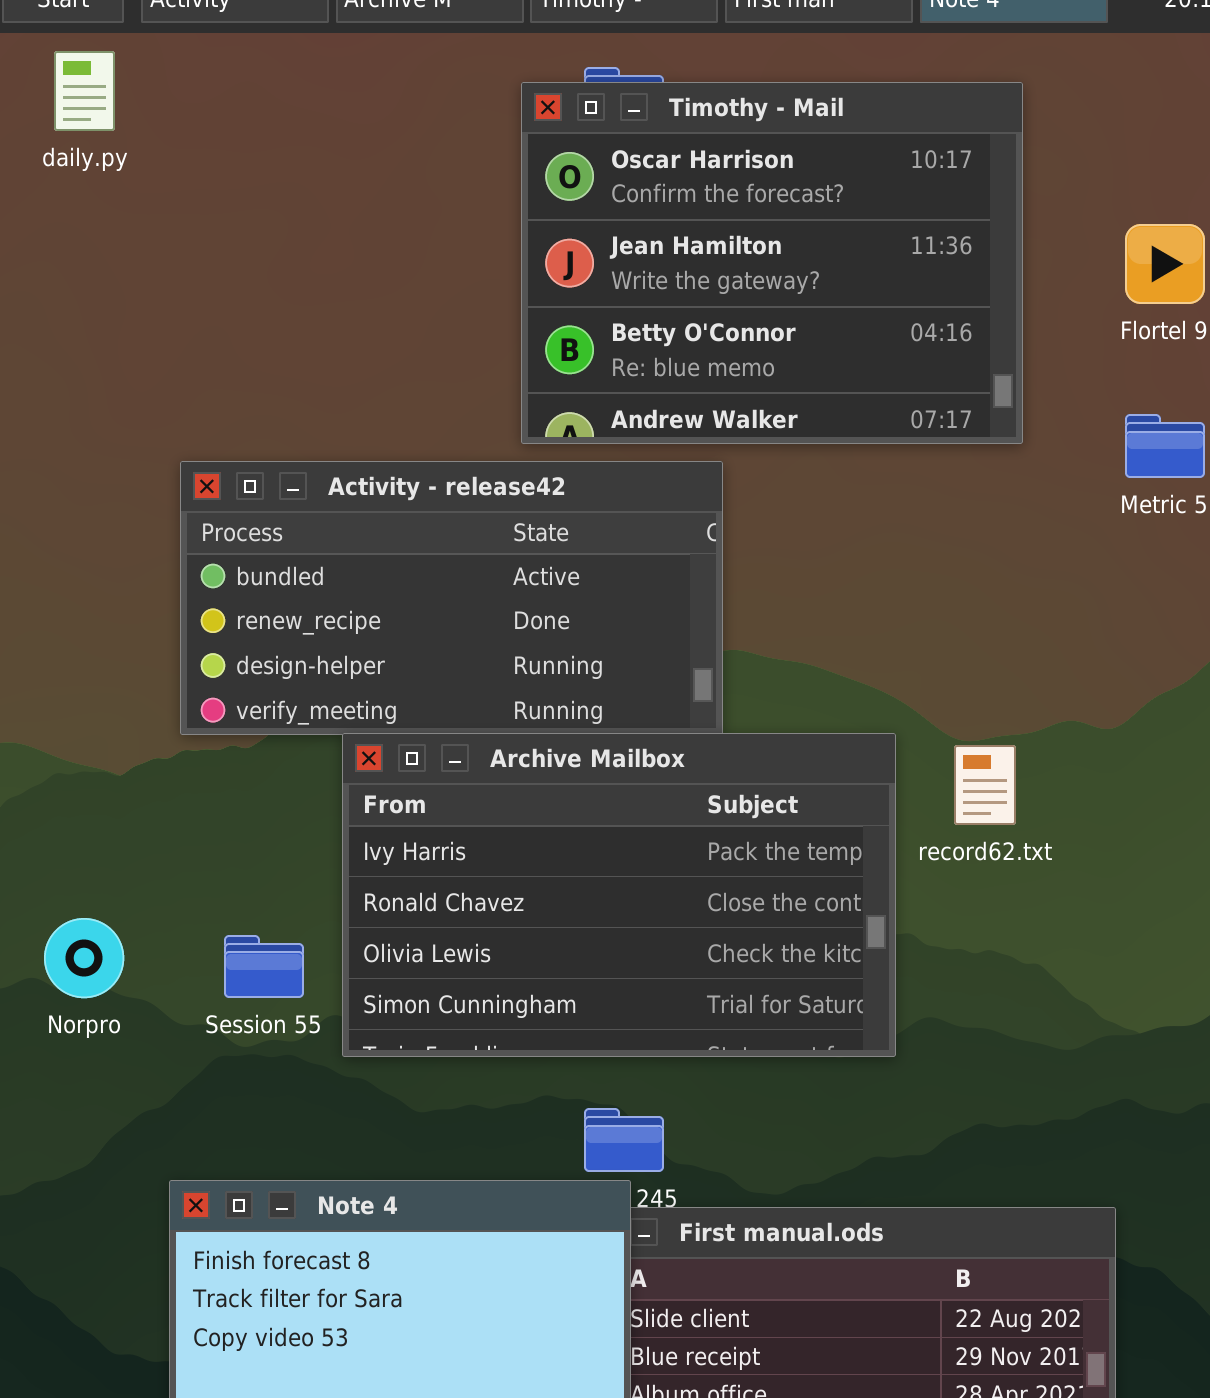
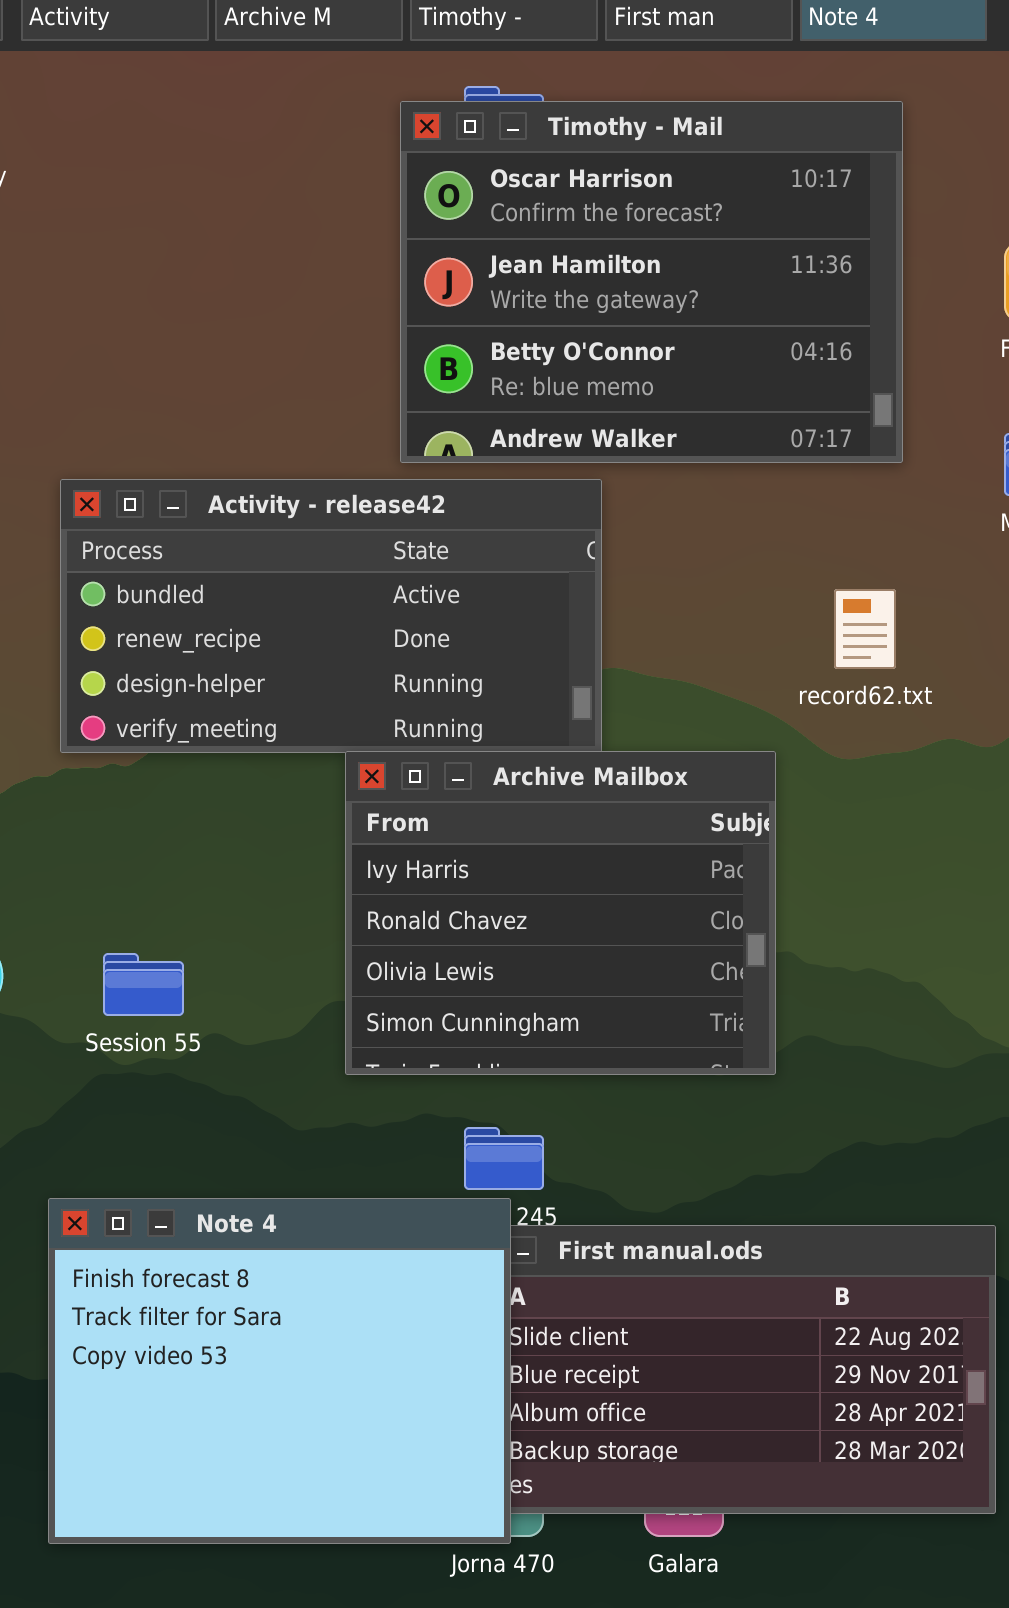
Archive Mailbox: [342,733,896,1057] -> [345,751,776,1075], resized
record62.txt: [954,745,1016,825] -> [834,589,896,669], moved

